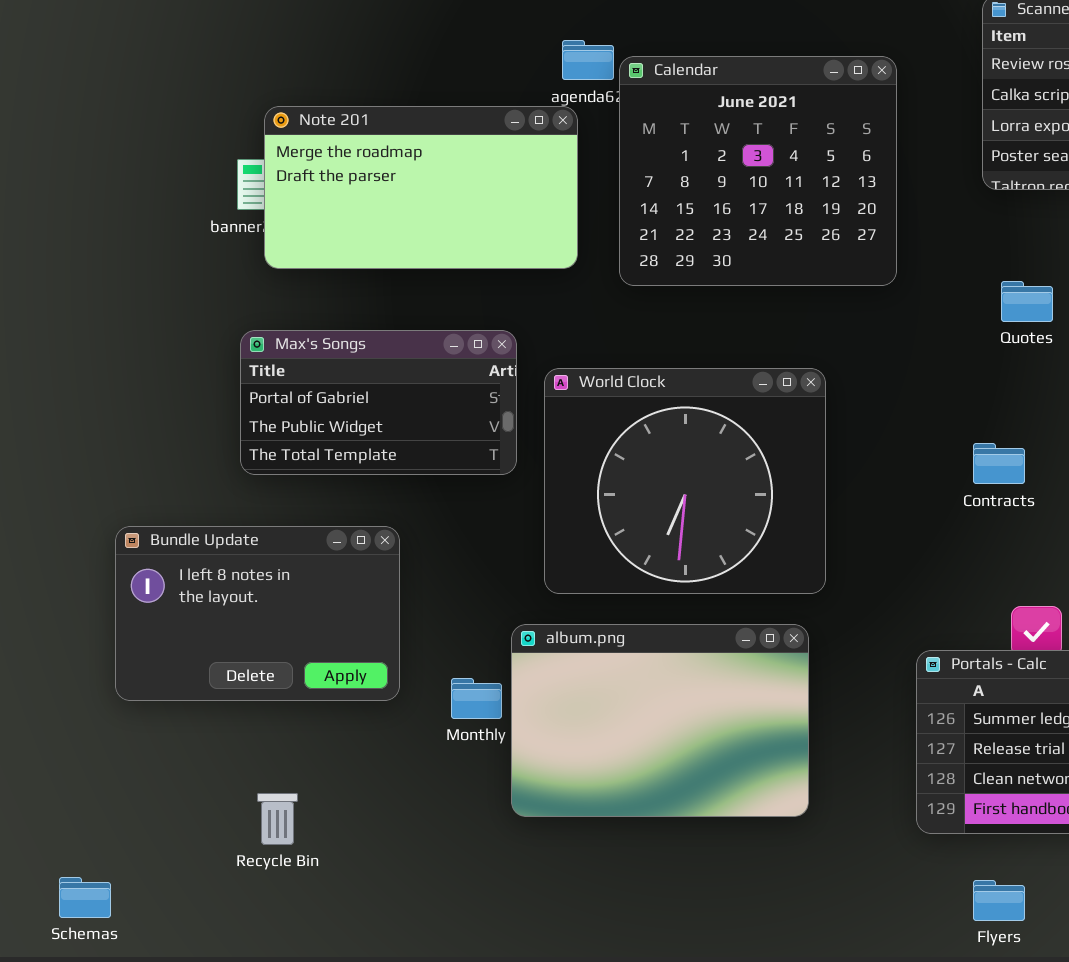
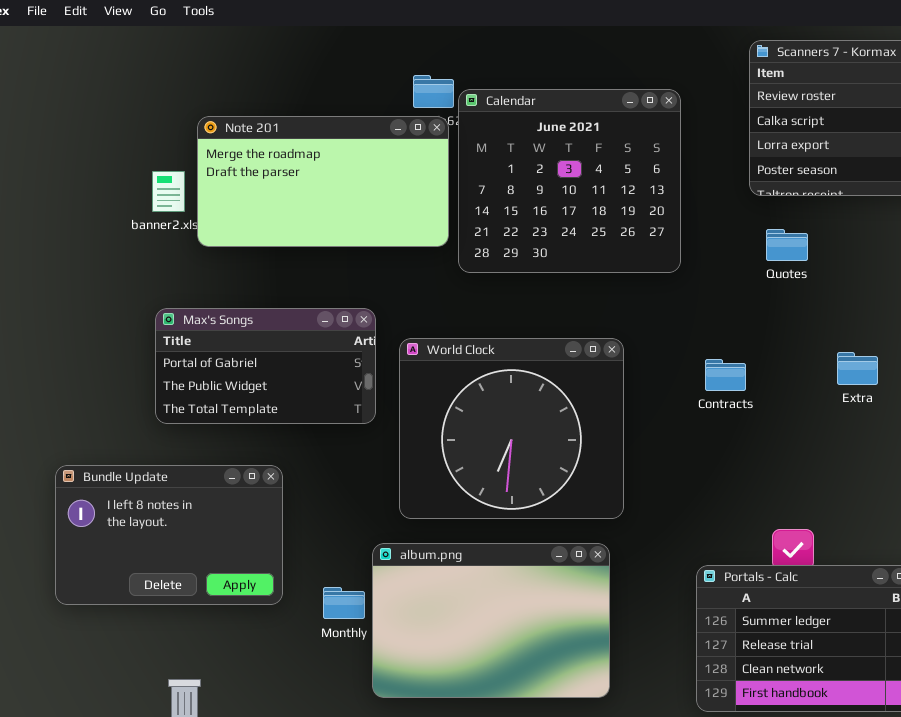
Note 201: [264,106,578,269] -> [197,116,449,247], moved
Quotes: [1001,281,1053,322] -> [766,229,808,261], moved
Contracts: [973,443,1025,484] -> [705,359,746,391], moved

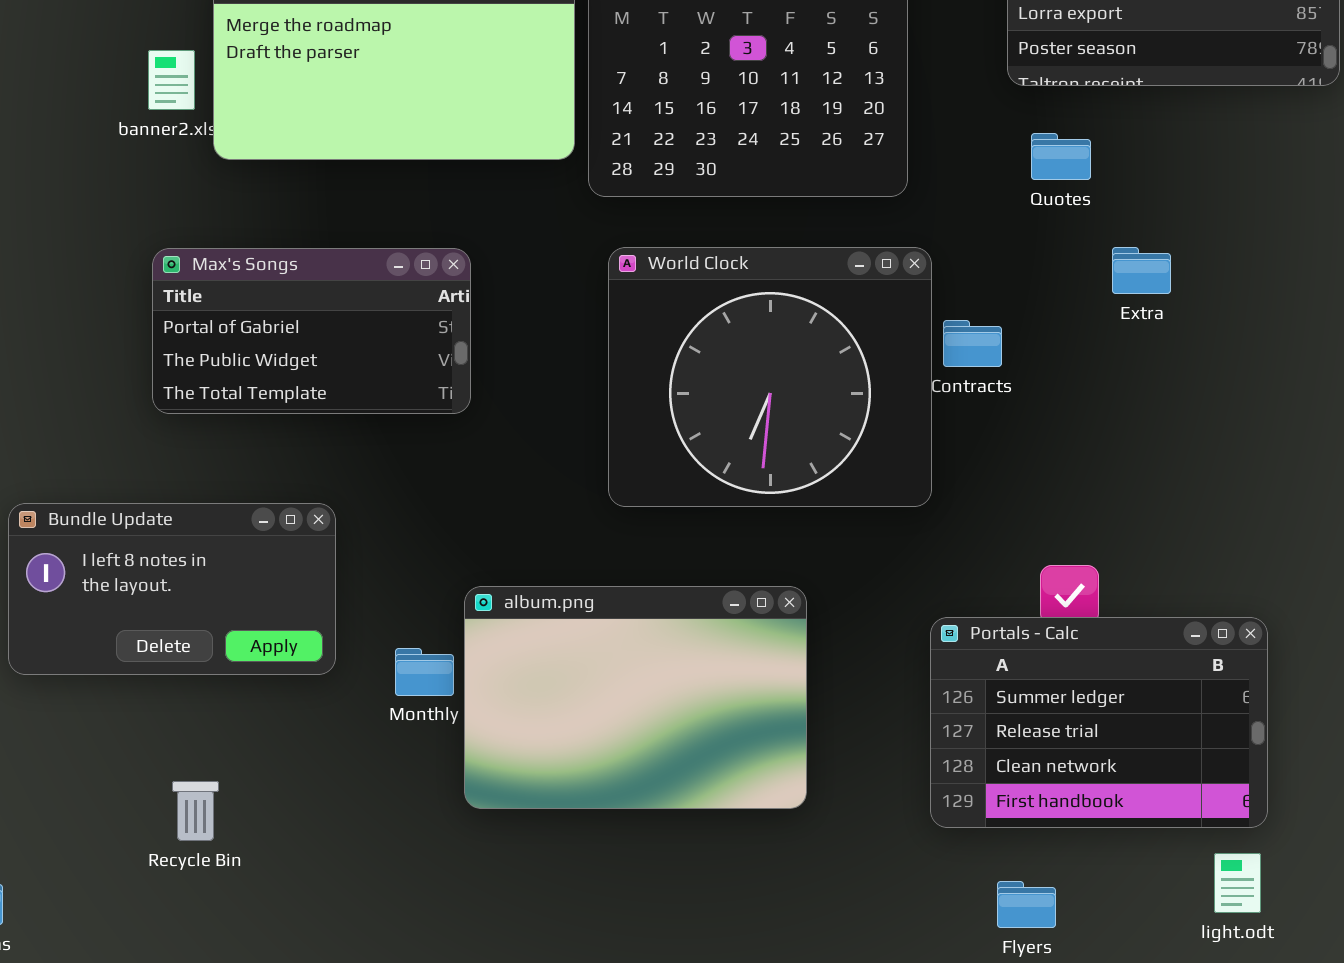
World Clock: [399,338,624,519] -> [608,247,932,507], moved
Extra: [837,352,878,385] -> [1112,247,1171,294], moved
Bundle Update: [55,465,283,605] -> [8,503,336,675], resized

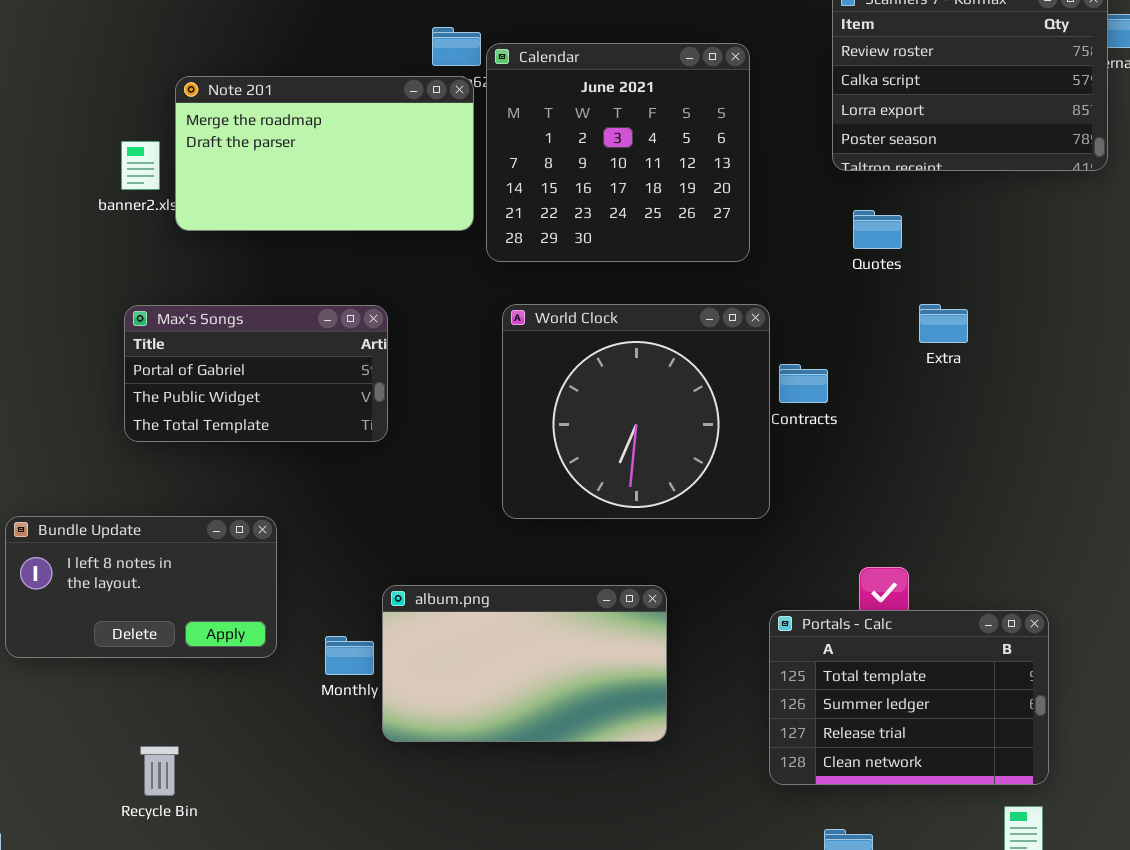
album.png: [464,586,807,809] -> [382,585,667,742], resized
Portals - Calc: [930,617,1268,828] -> [769,610,1049,785], scrolled up 1 row

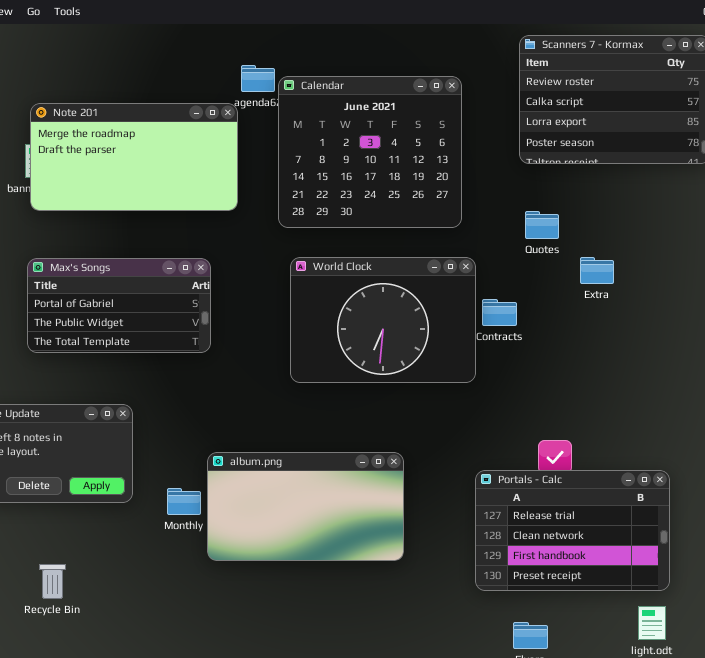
Note 201: [175,76,474,231] -> [30,103,238,211], moved
Quotes: [853,210,902,249] -> [525,211,559,239], moved
World Clock: [502,304,770,519] -> [290,257,476,383], resized
Portals - Calc: [769,610,1049,785] -> [475,470,670,591], scrolled down 2 rows

